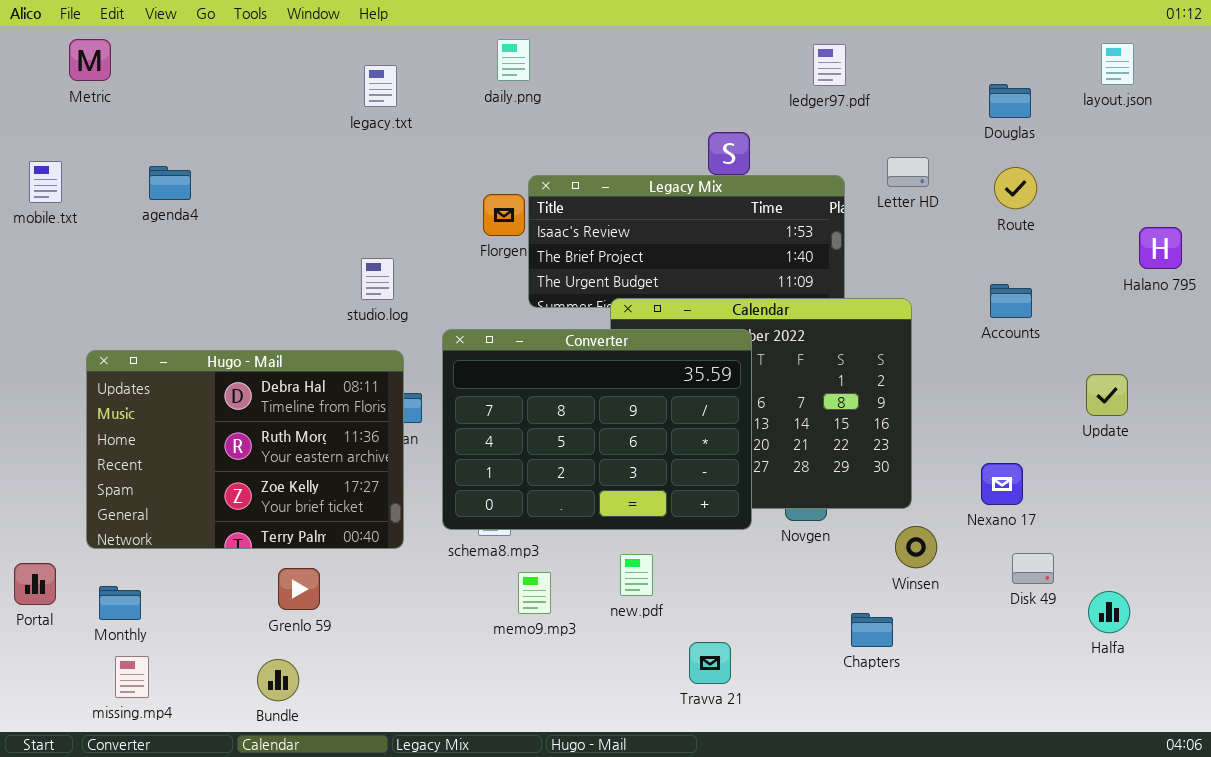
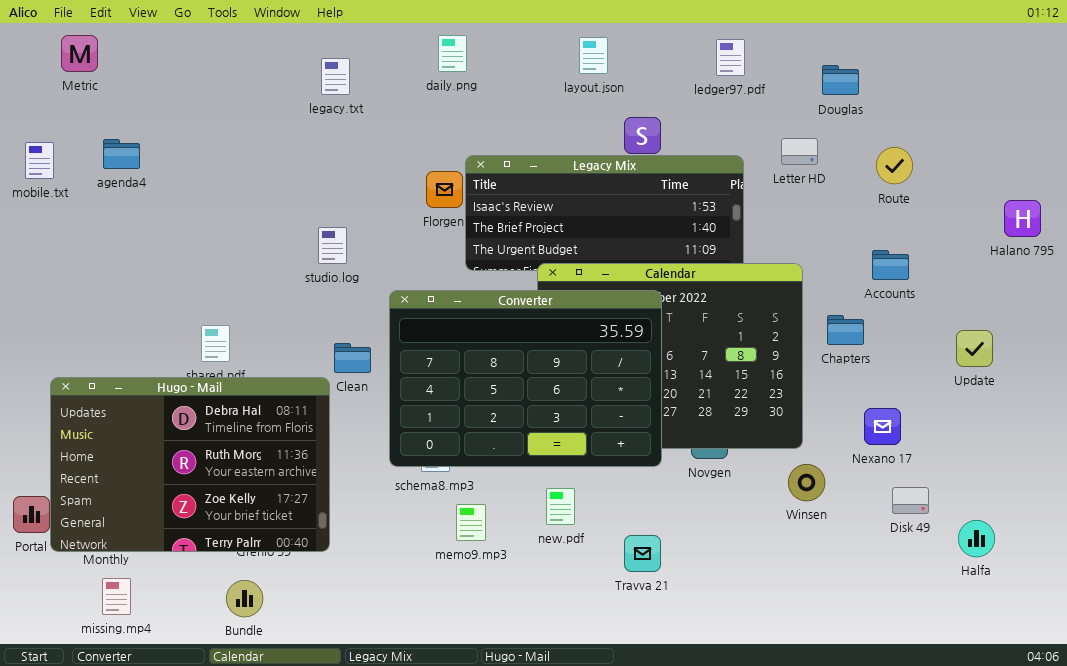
layout.json: [1101,43,1134,85] -> [579,37,608,74], moved
Douglas: [989,84,1031,118] -> [822,65,859,95], moved
agenda4: [149,166,191,200] -> [103,139,140,169], moved
Hugo - Mail: [86,350,404,549] -> [50,377,330,552], moved
Chapters: [851,613,893,647] -> [827,315,864,345], moved
Travva 21: [689,642,731,684] -> [624,535,661,572], moved

